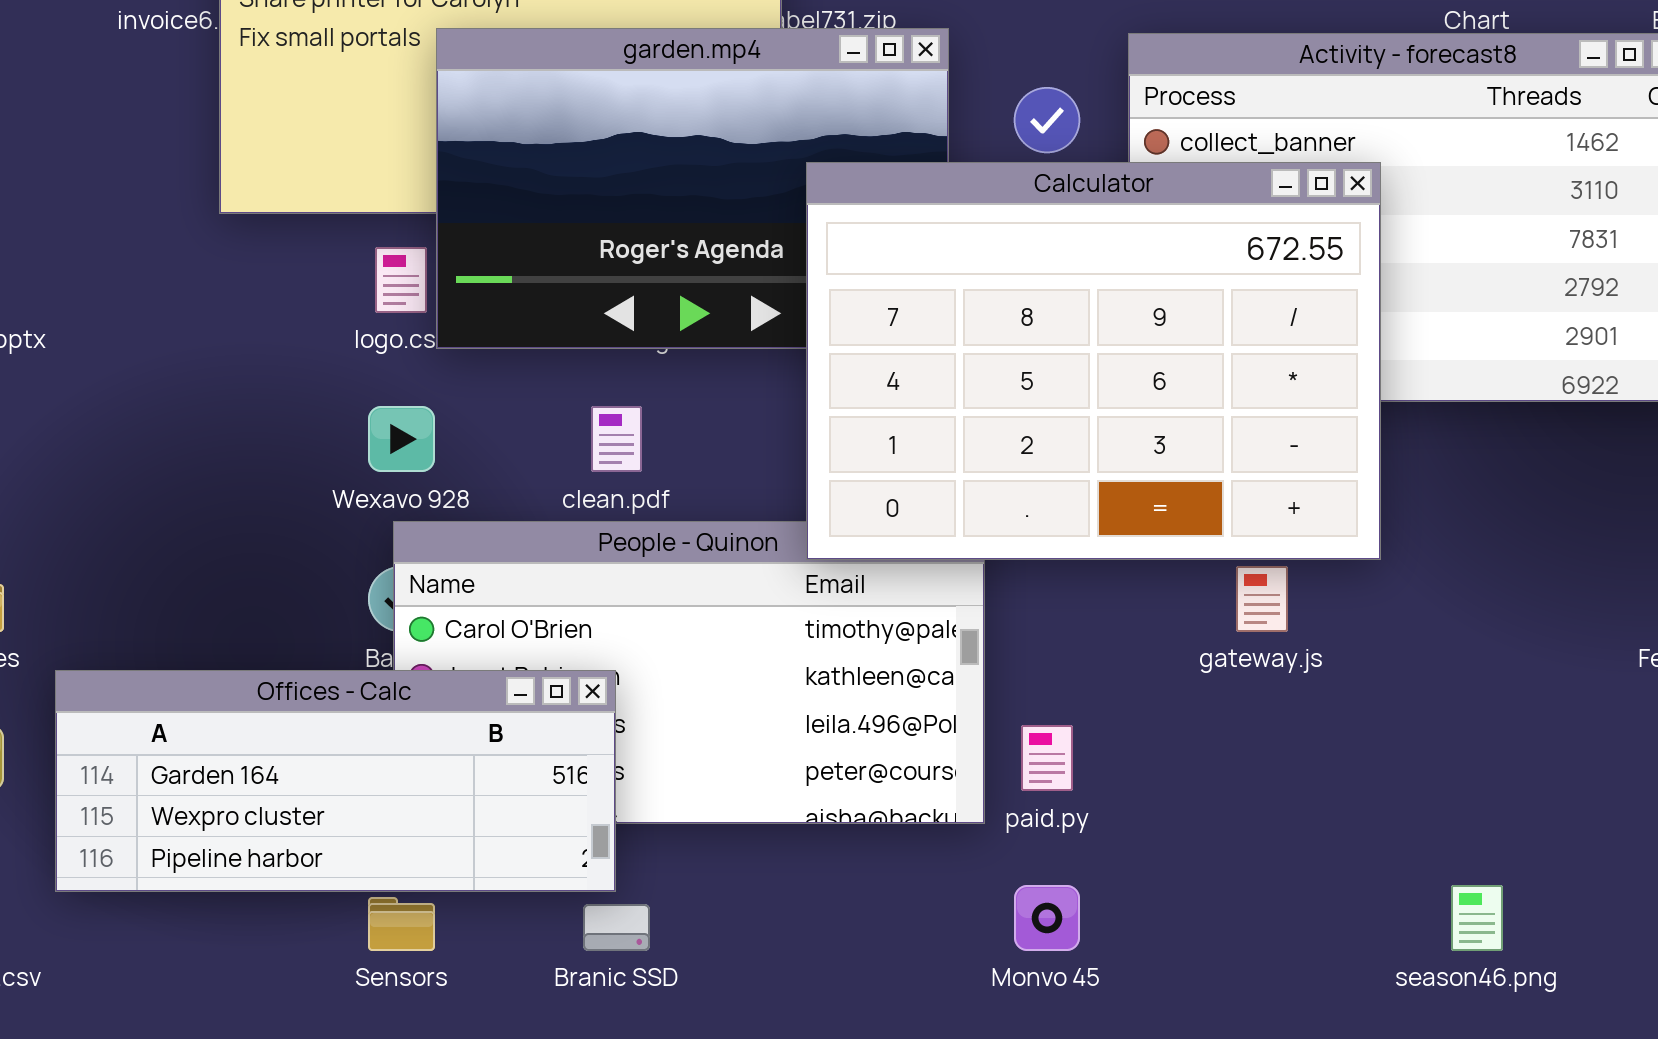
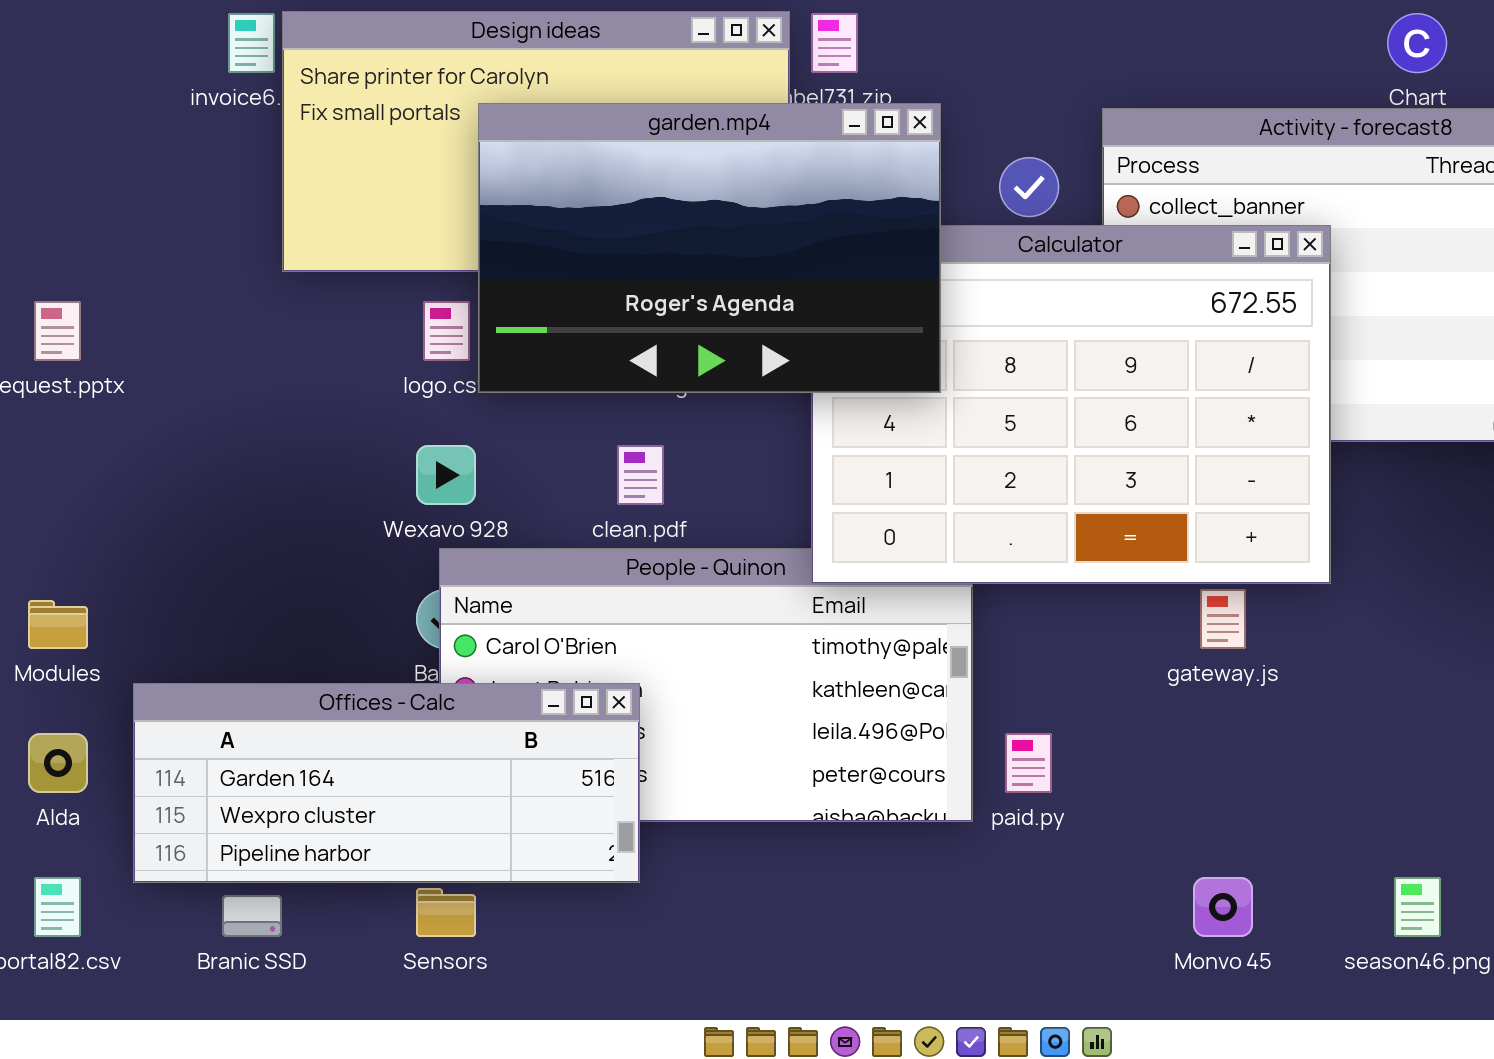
garden.mp4: [436,28,949,349] -> [478,103,941,393], raised
Monvo 45: [1014,885,1080,951] -> [1193,877,1253,937], moved
Branic SSD: [583,904,650,951] -> [222,895,282,937], moved

